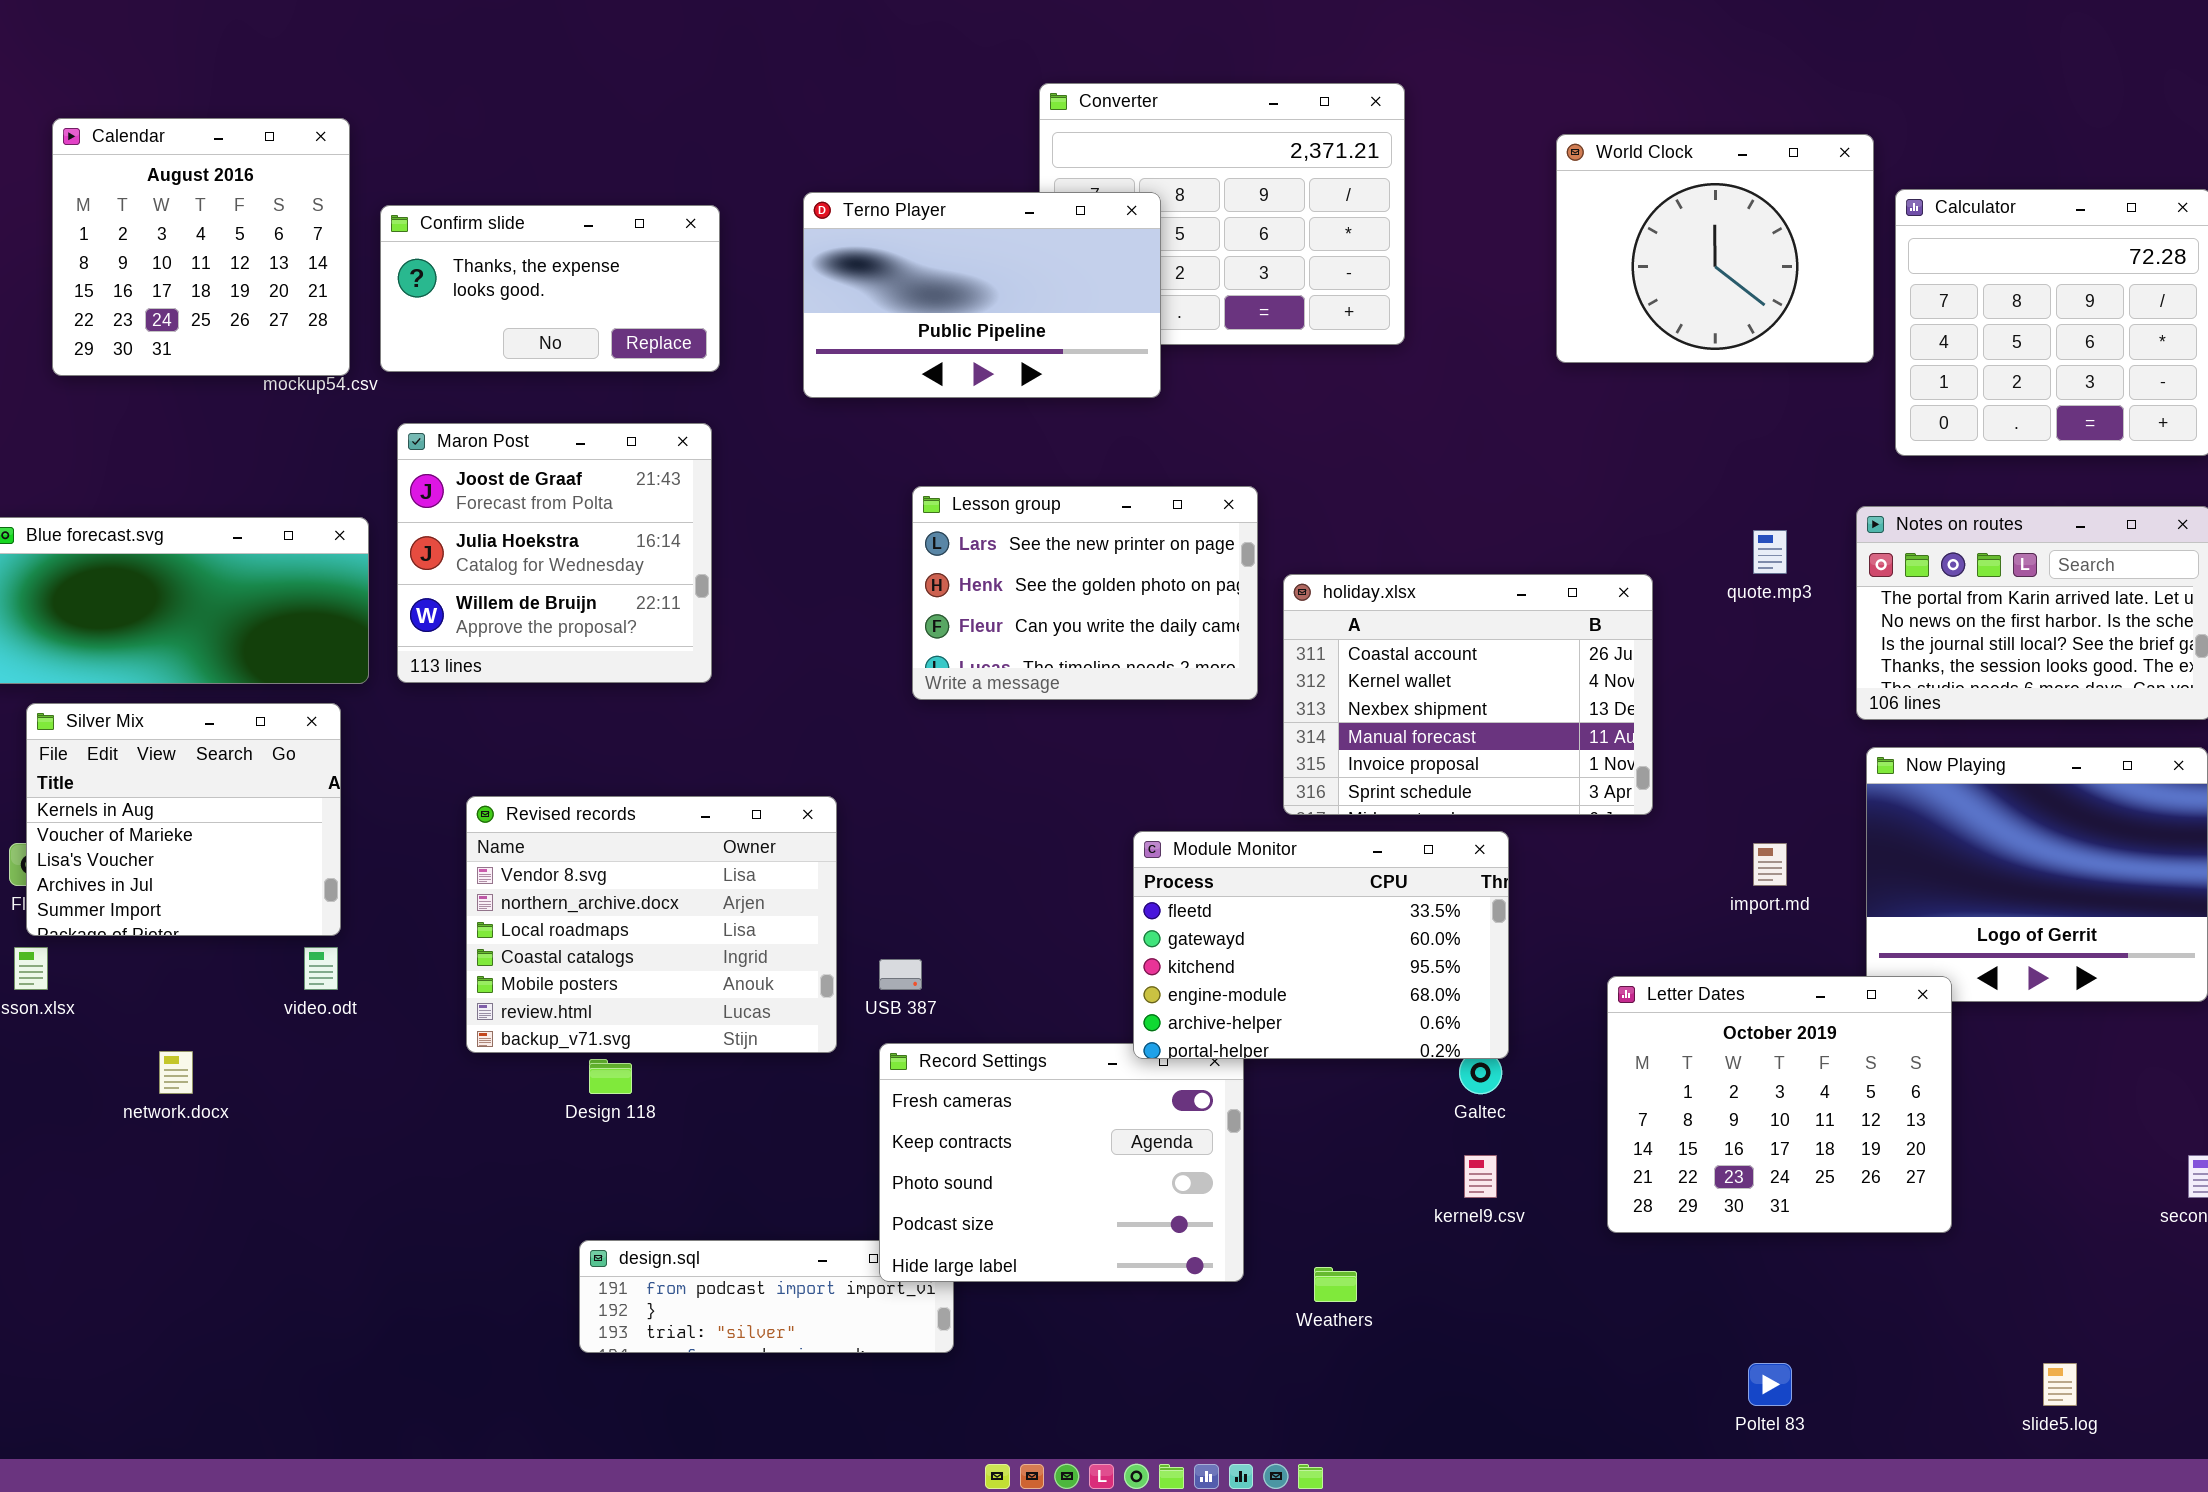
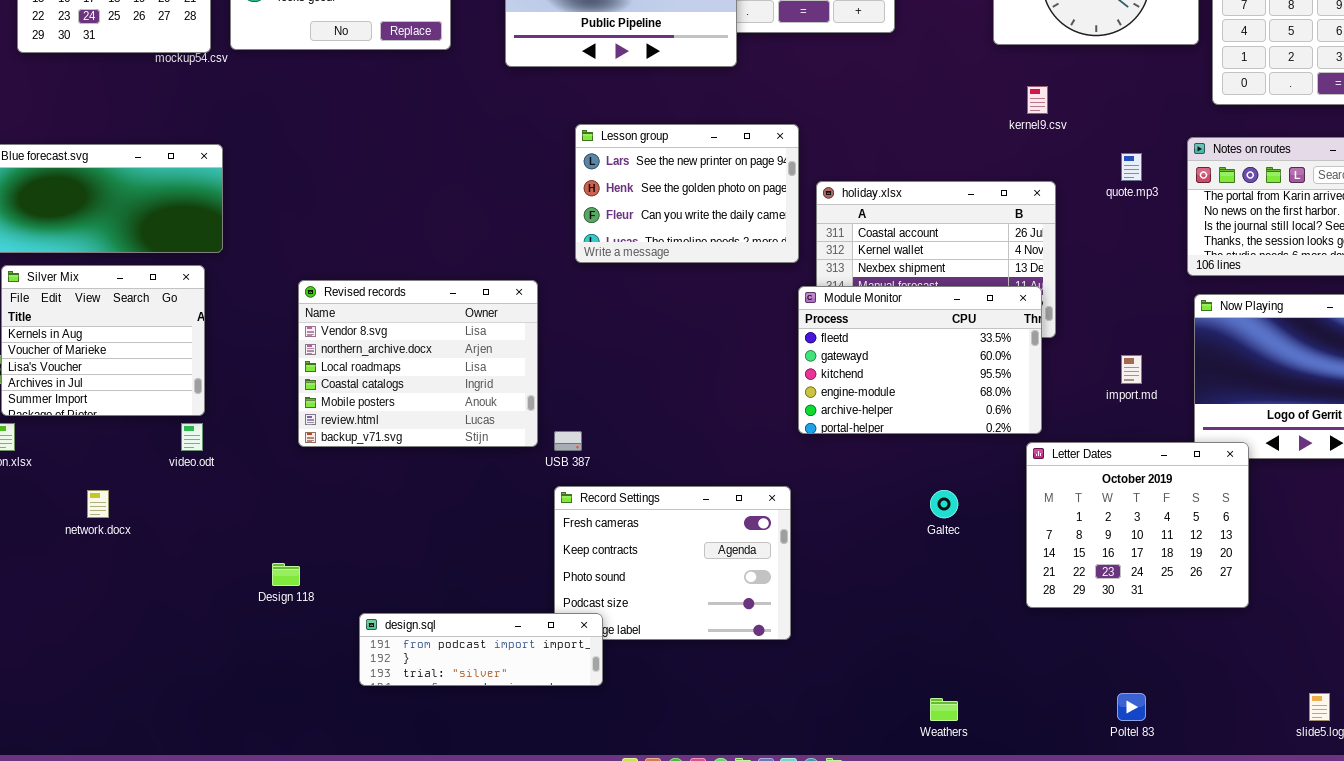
Maron Post: [397,423,712,683] -> none, closed
Revised records: [466,796,837,1053] -> [298,280,538,447], moved
Module Monitor: [1133,831,1509,1059] -> [798,286,1042,434], moved
Design 118: [589,1059,632,1094] -> [272,563,300,586], moved
kernel9.csv: [1464,1155,1497,1198] -> [1027,86,1048,114], moved
design.sql: [579,1240,954,1353] -> [359,613,603,686], raised
Weathers: [1314,1267,1357,1302] -> [930,698,958,721], moved

